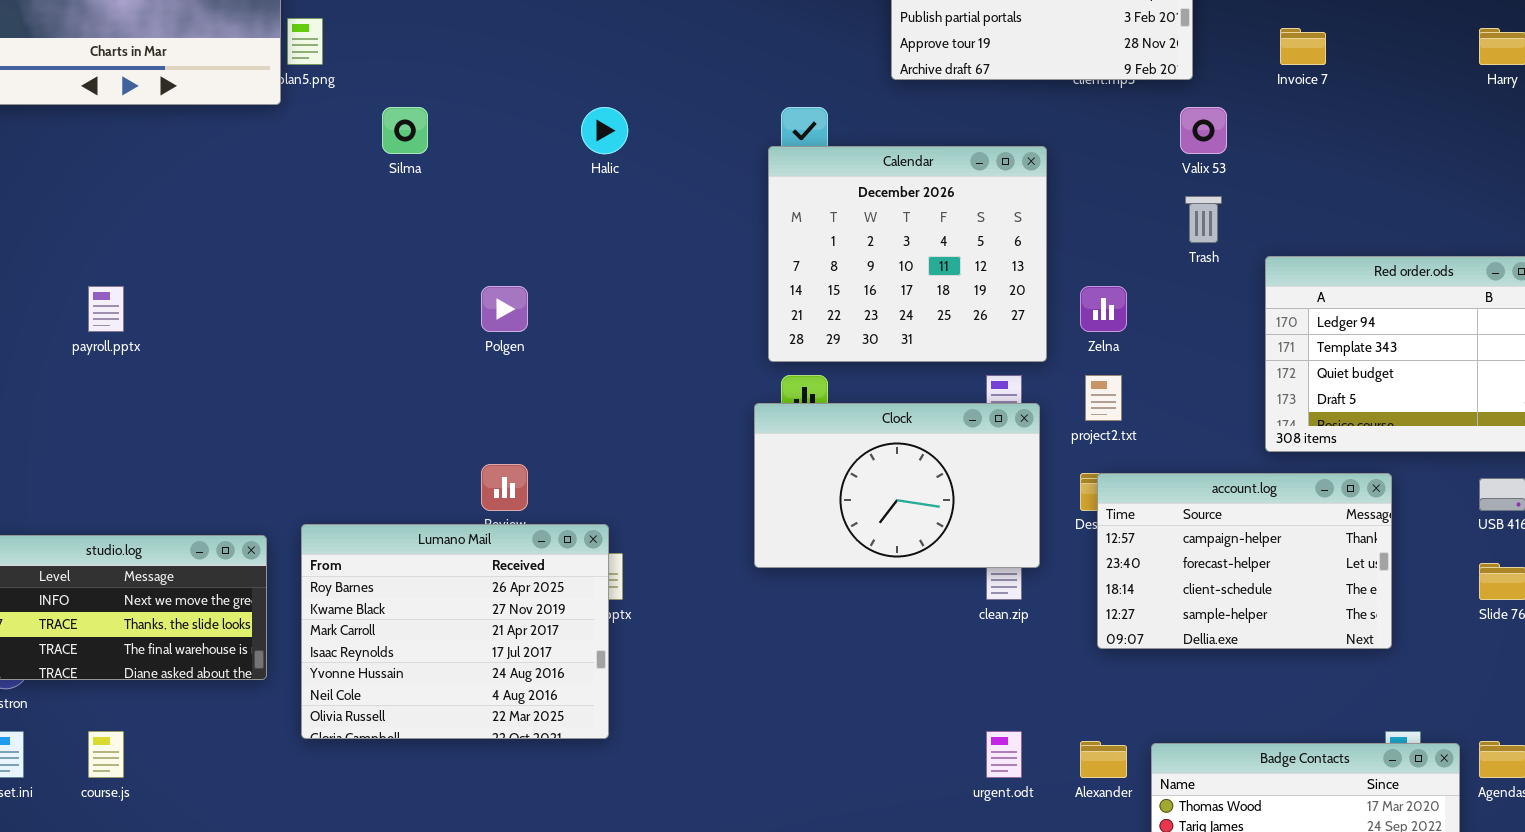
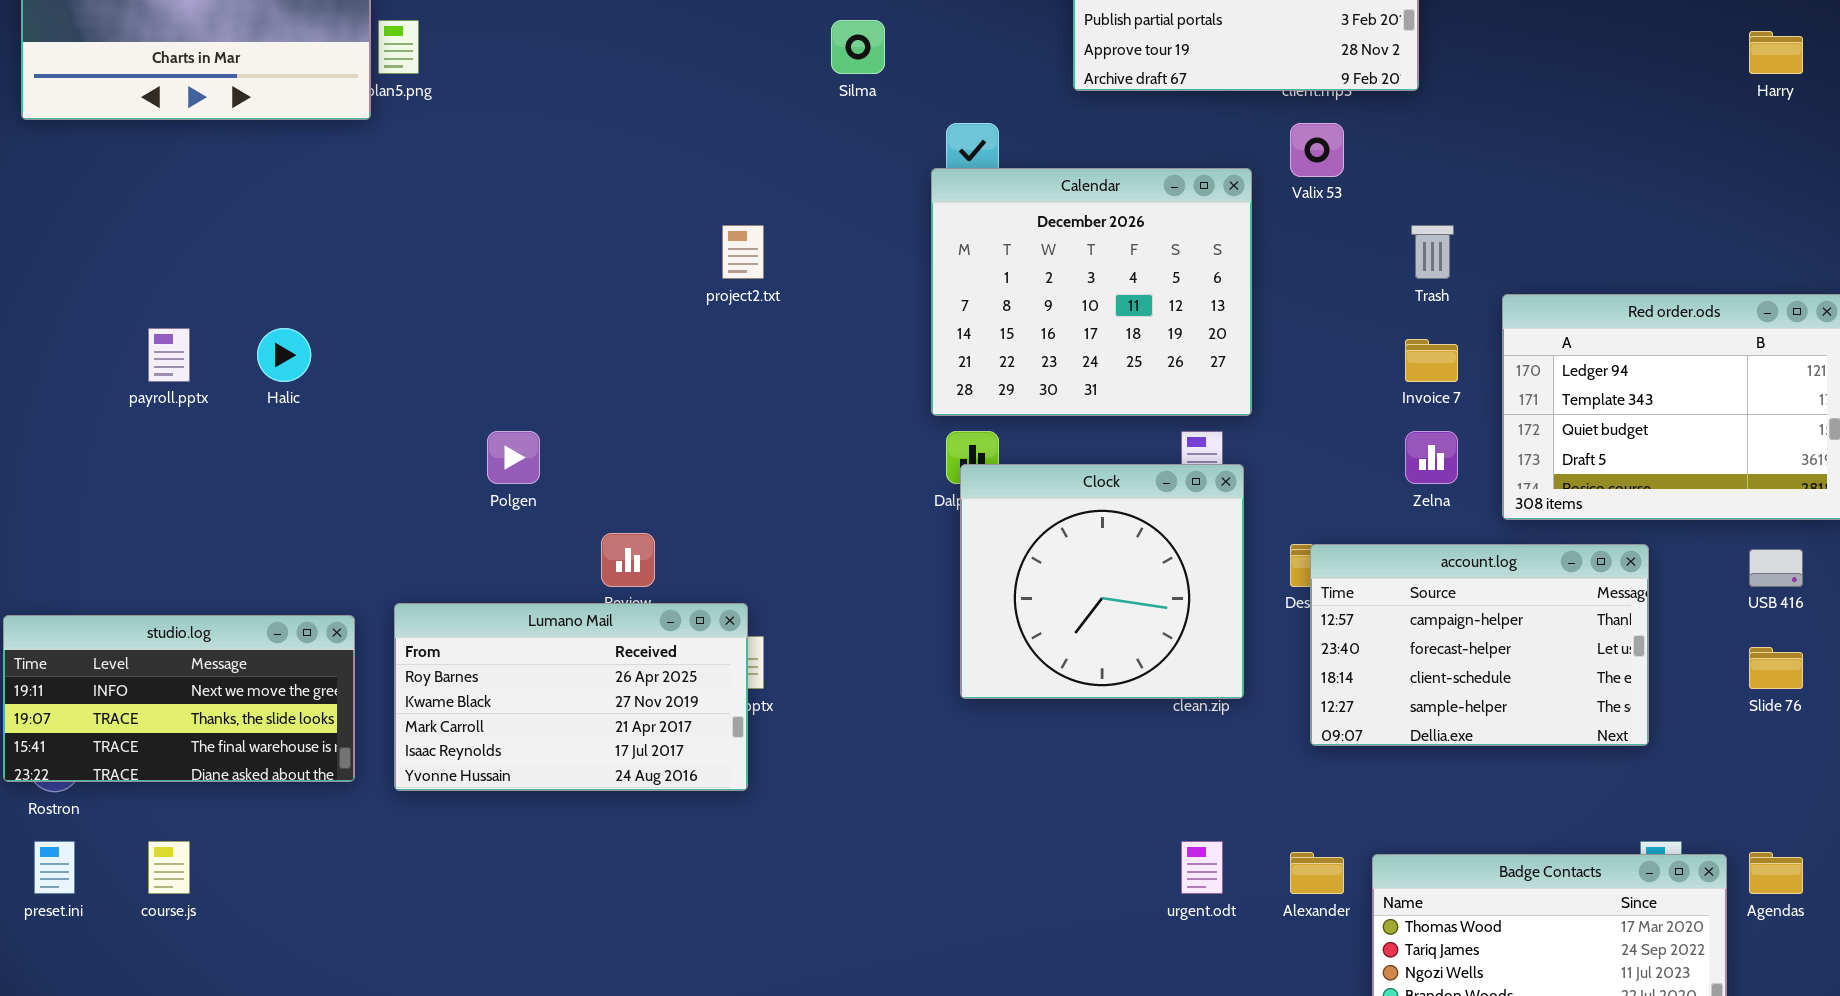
Invoice 7: [1280,28,1326,65] -> [1405,339,1458,382], moved
Silma: [382,107,428,154] -> [831,20,885,74], moved
Halic: [581,107,628,154] -> [257,328,311,382], moved
Valix 53: [1180,107,1227,154] -> [1290,123,1344,177], moved
Polgen: [481,286,528,332] -> [487,431,540,484], moved
Zelna: [1080,286,1127,332] -> [1405,431,1458,484], moved
project2.txt: [1085,375,1122,421] -> [722,225,764,279], moved
Clock: [754,403,1040,568] -> [960,464,1244,699], resized
Lumano Mail: [301,524,609,739] -> [394,603,748,791], resized

